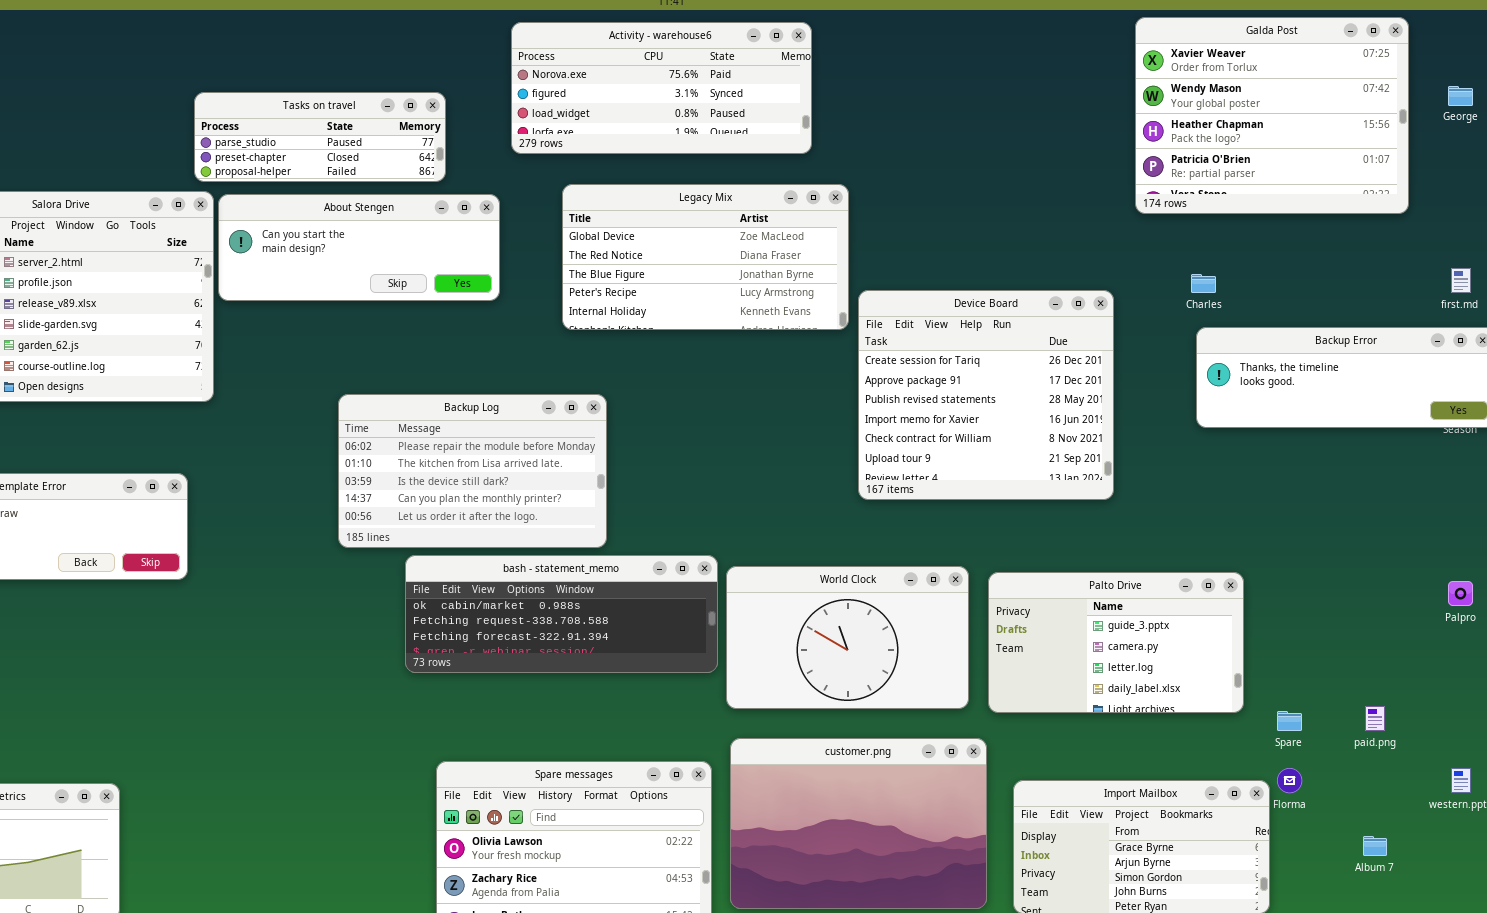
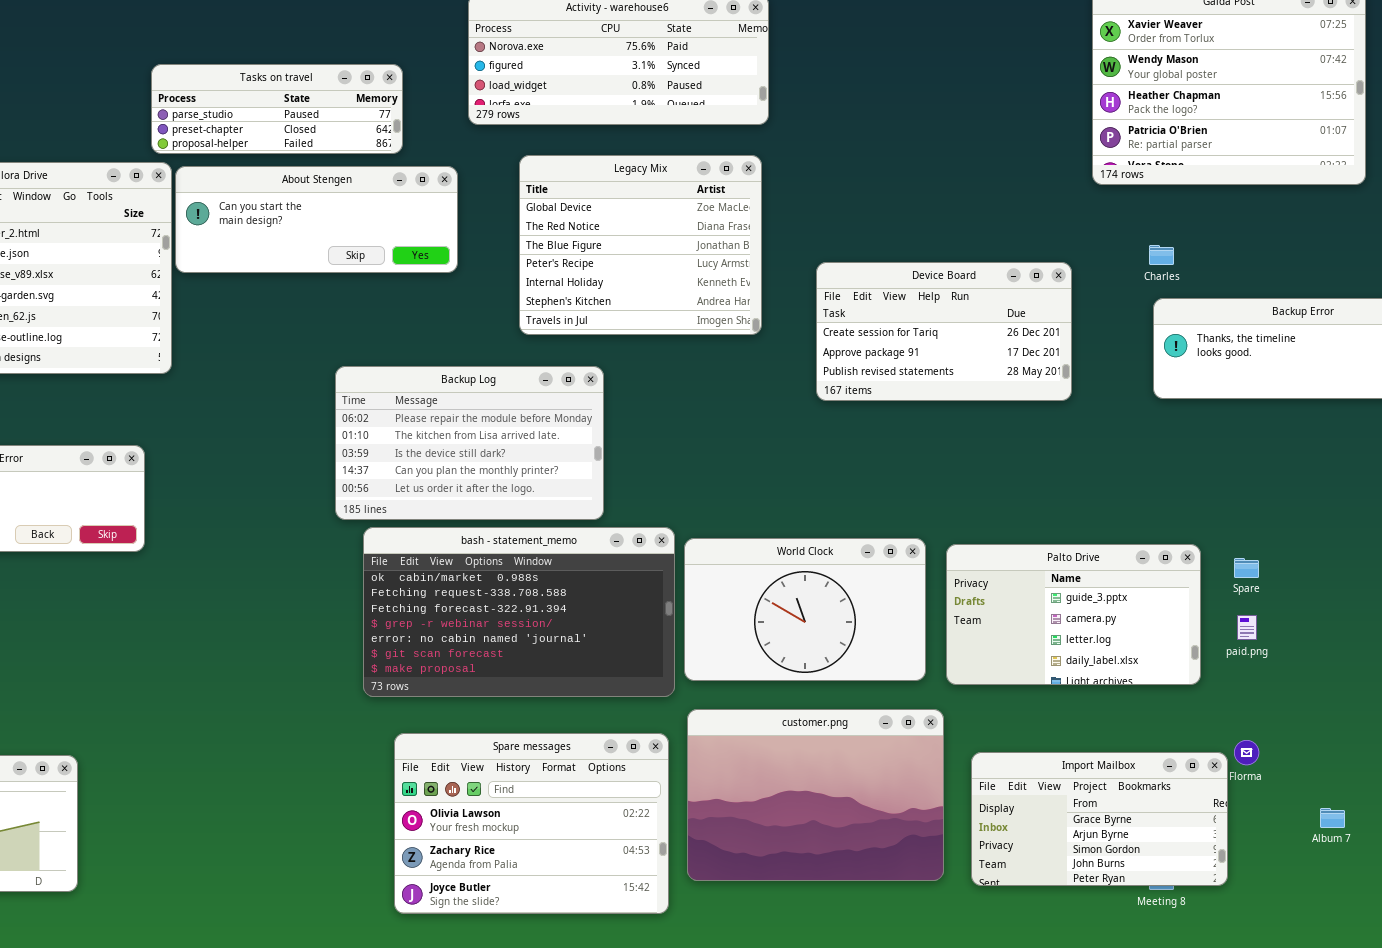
Legacy Mix: [562,184,849,330] -> [519,155,762,335], resized
Device Board: [858,290,1114,500] -> [816,262,1072,401], resized
Backup Log: [338,394,607,548] -> [335,366,604,520], moved
bash - statement_memo: [405,555,718,673] -> [363,527,675,697], resized
paid.png: [1365,706,1385,731] -> [1237,615,1257,640], moved
Spare: [1277,711,1302,731] -> [1234,558,1259,578], moved

